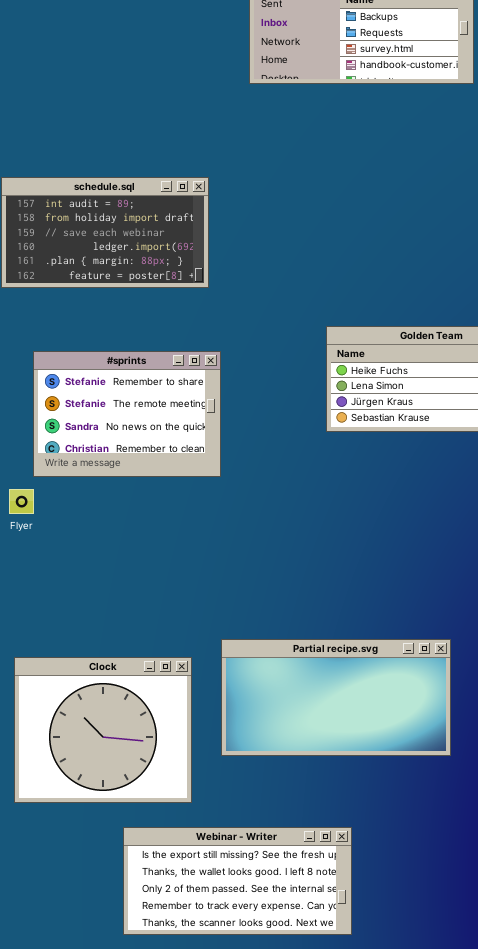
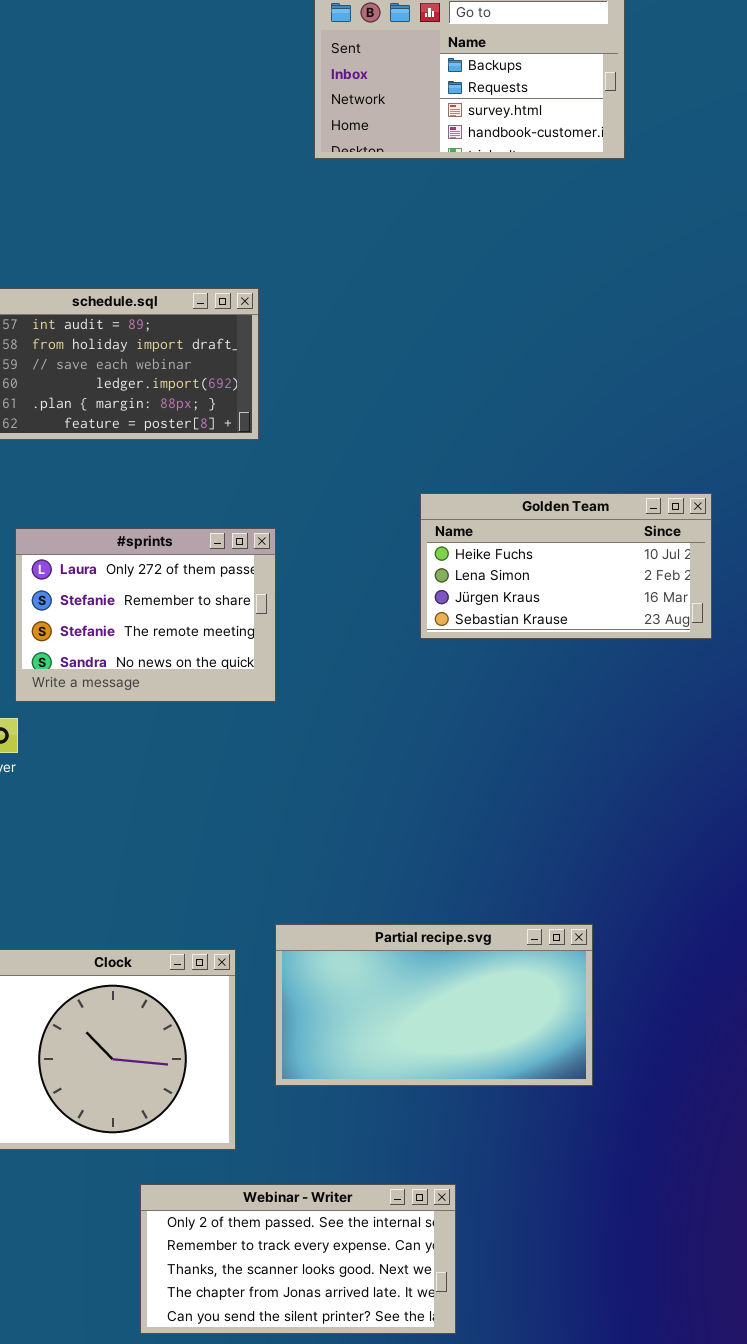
#sprints: [33,351,221,477] -> [15,528,276,702], scrolled up 1 row
Webinar - Writer: [123,827,352,935] -> [140,1184,456,1334], scrolled down 2 rows

